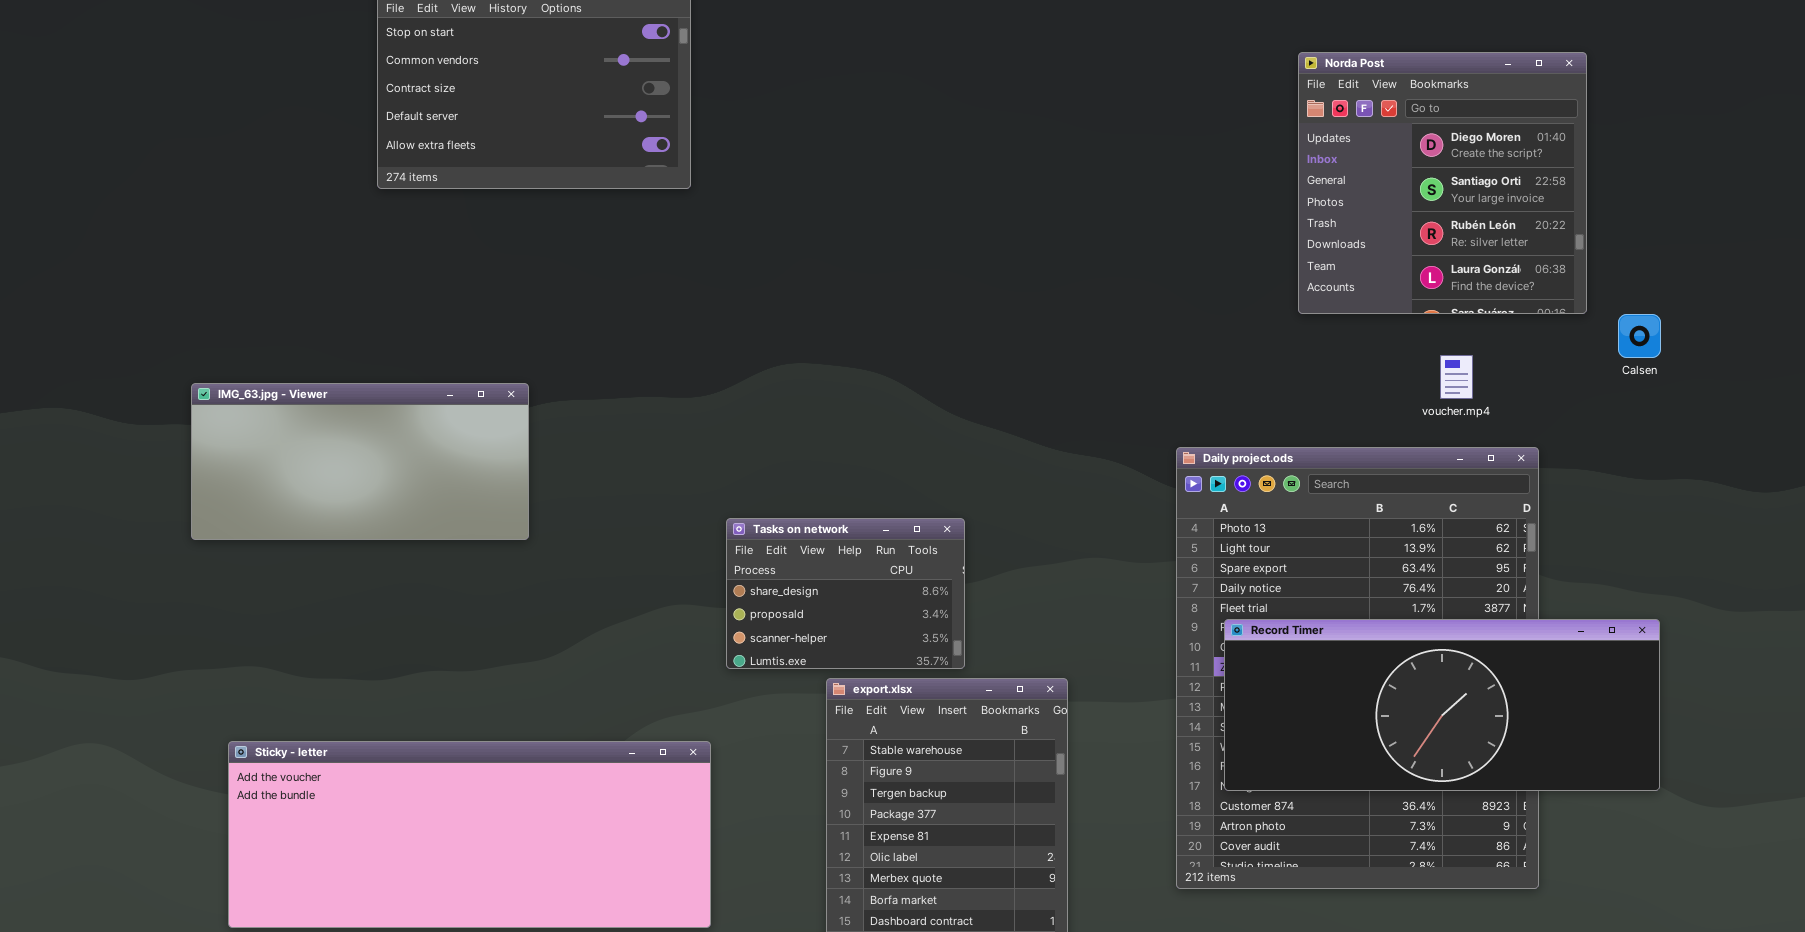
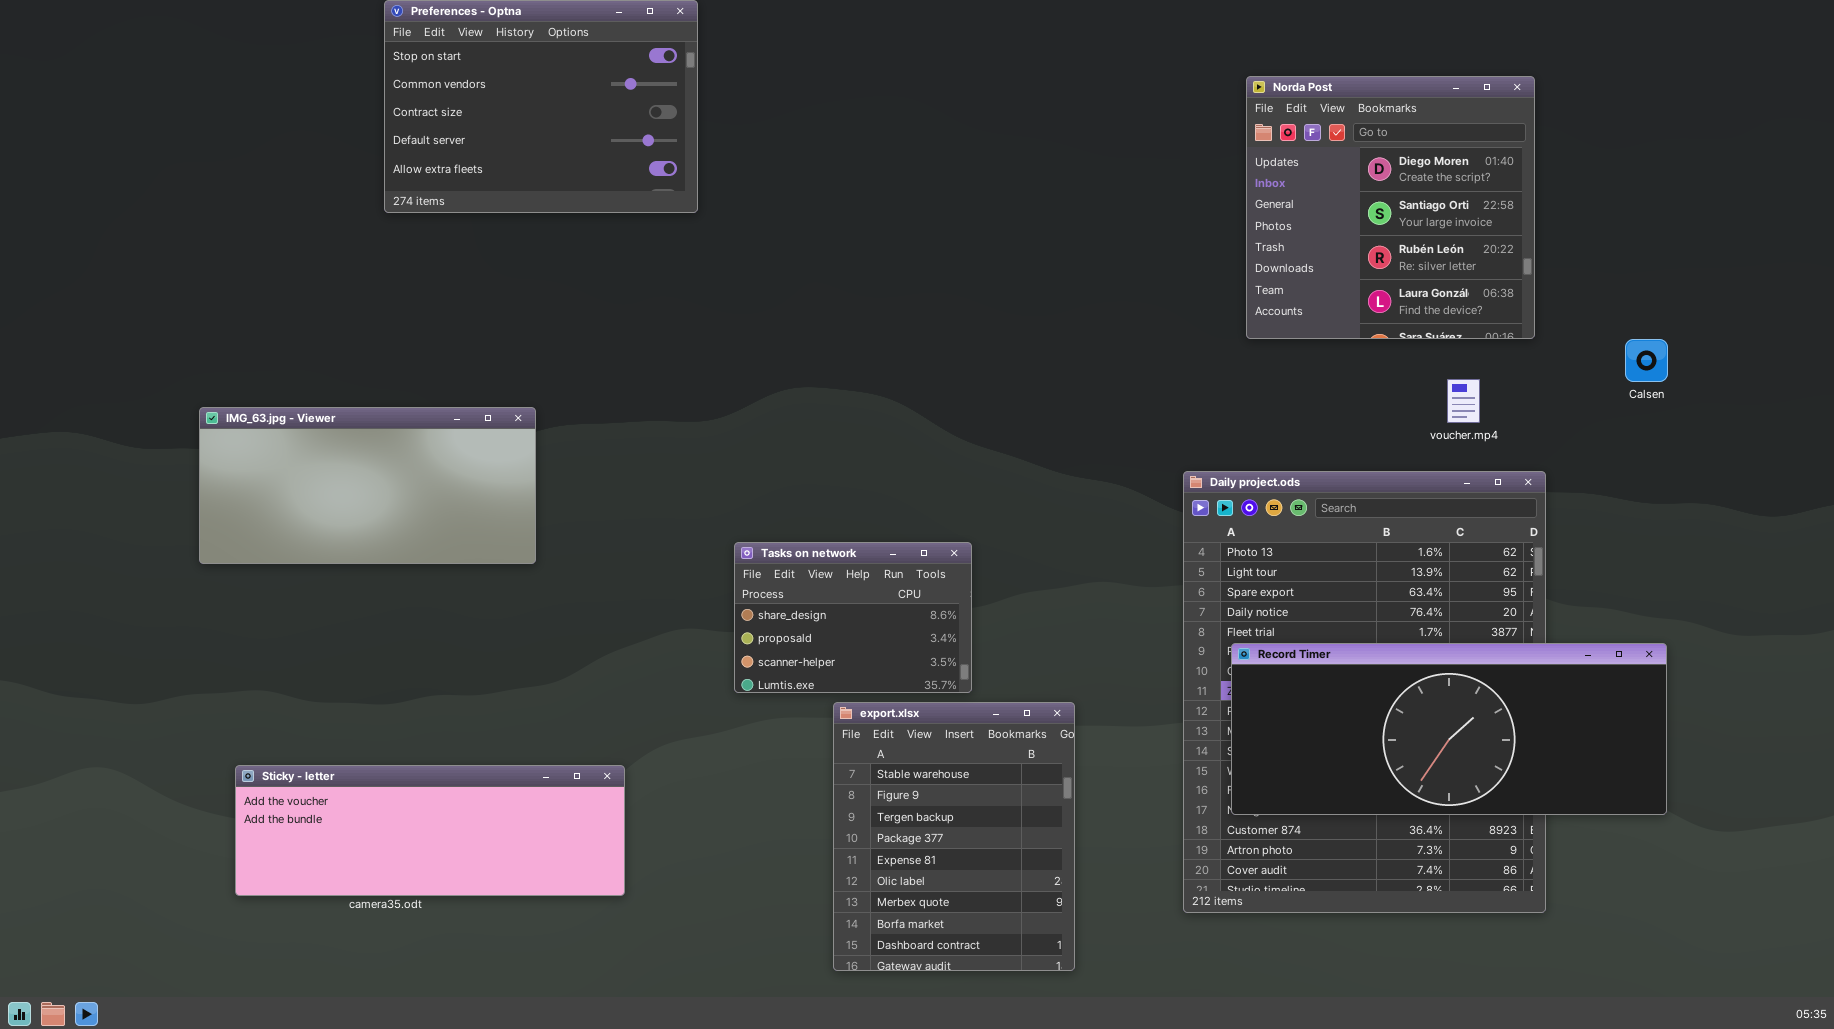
Norda Post: [1298,52,1587,314] -> [1246,76,1535,339], moved
Sticky - letter: [228,741,711,928] -> [235,765,625,896], resized

